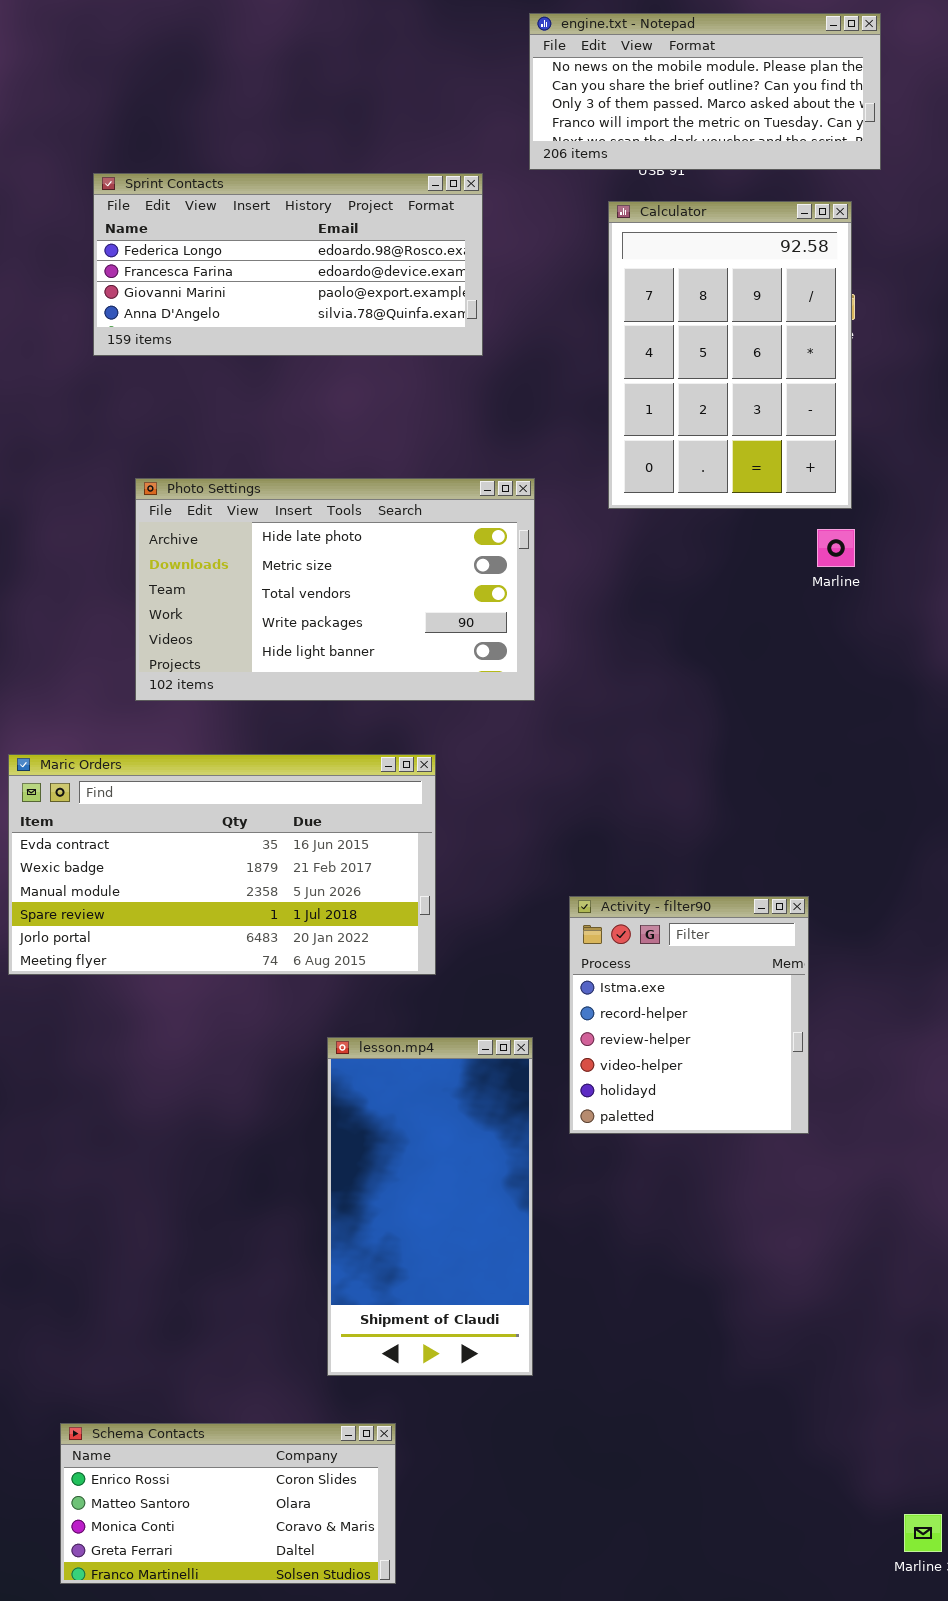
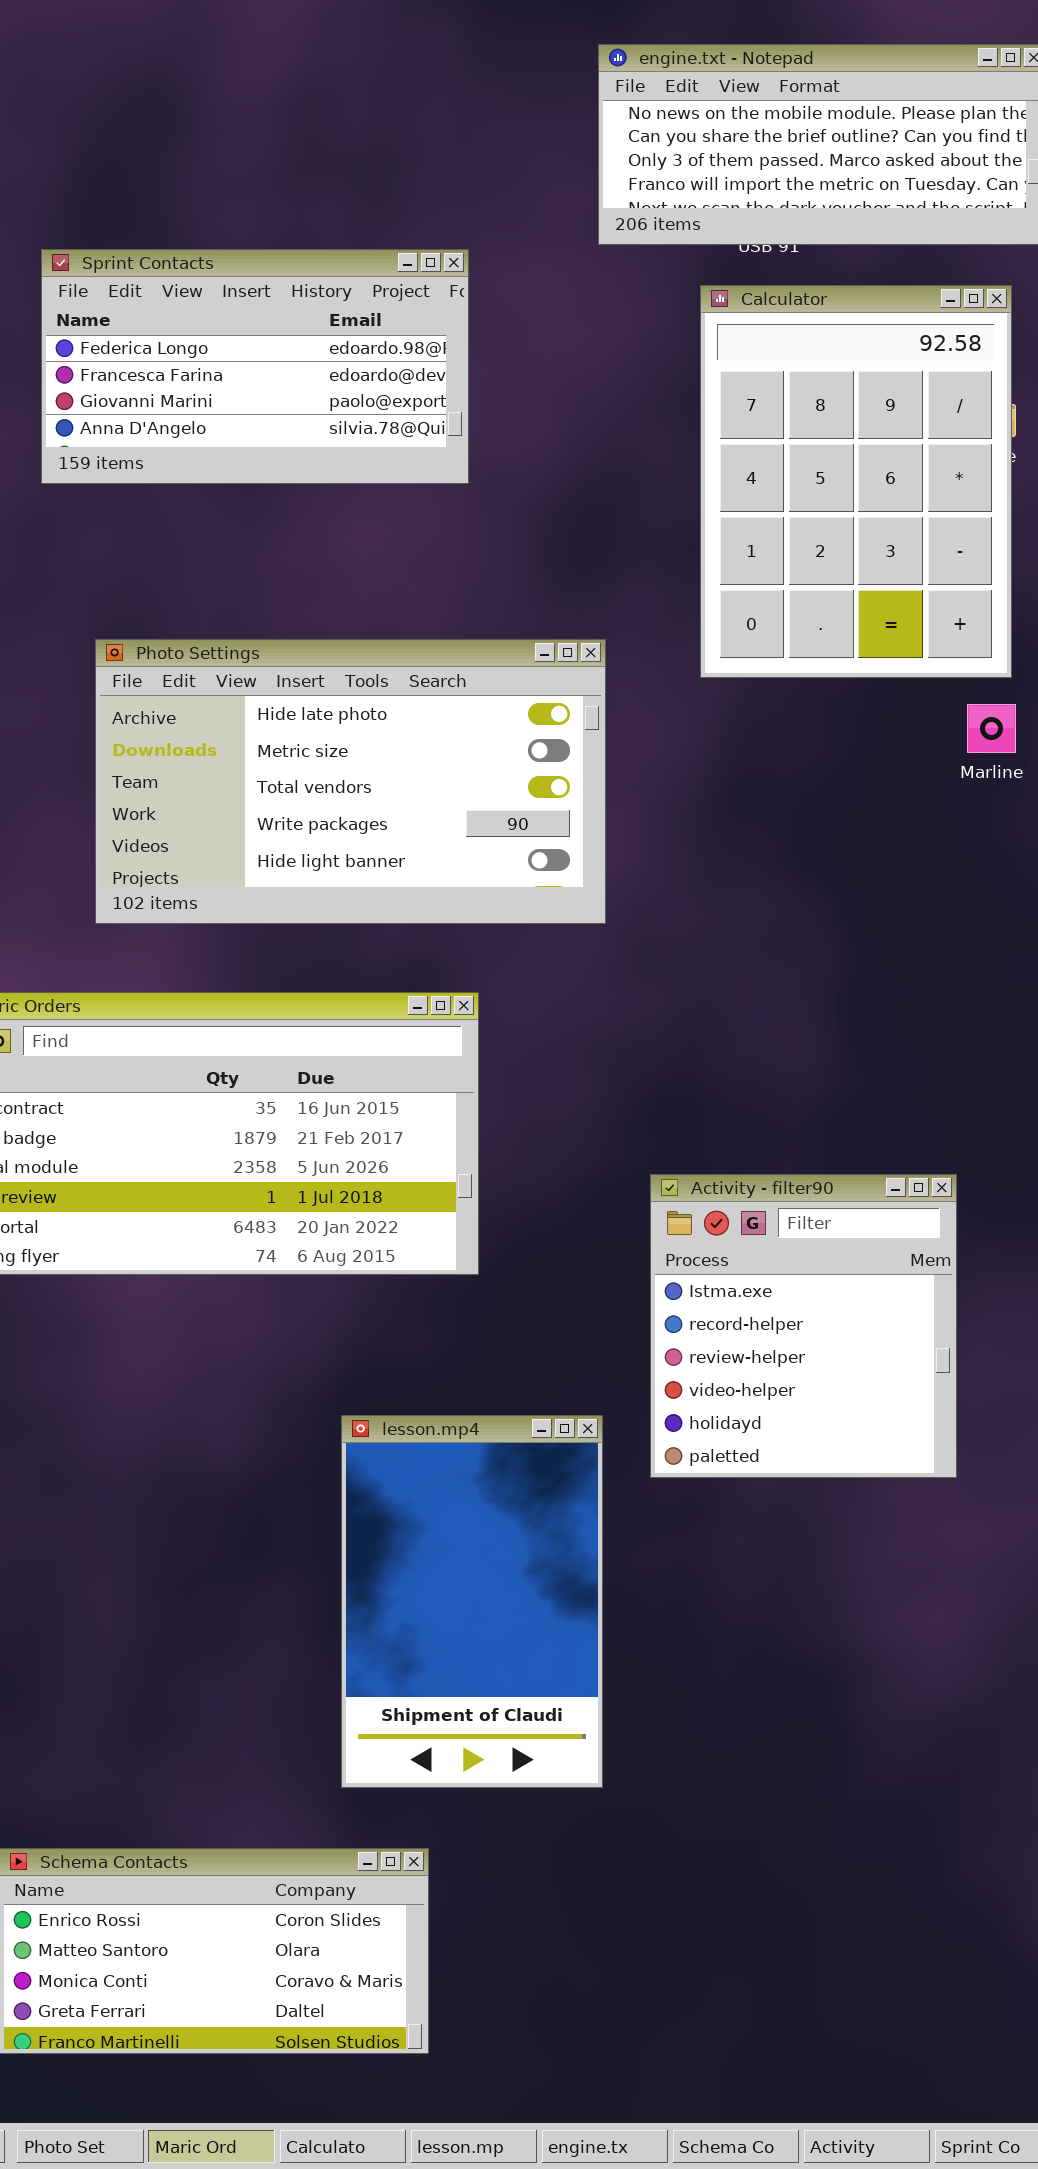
Sprint Contacts: [93,173,483,356] -> [41,249,469,484], resized
lesson.mp4: [327,1037,533,1376] -> [341,1415,603,1788], resized

